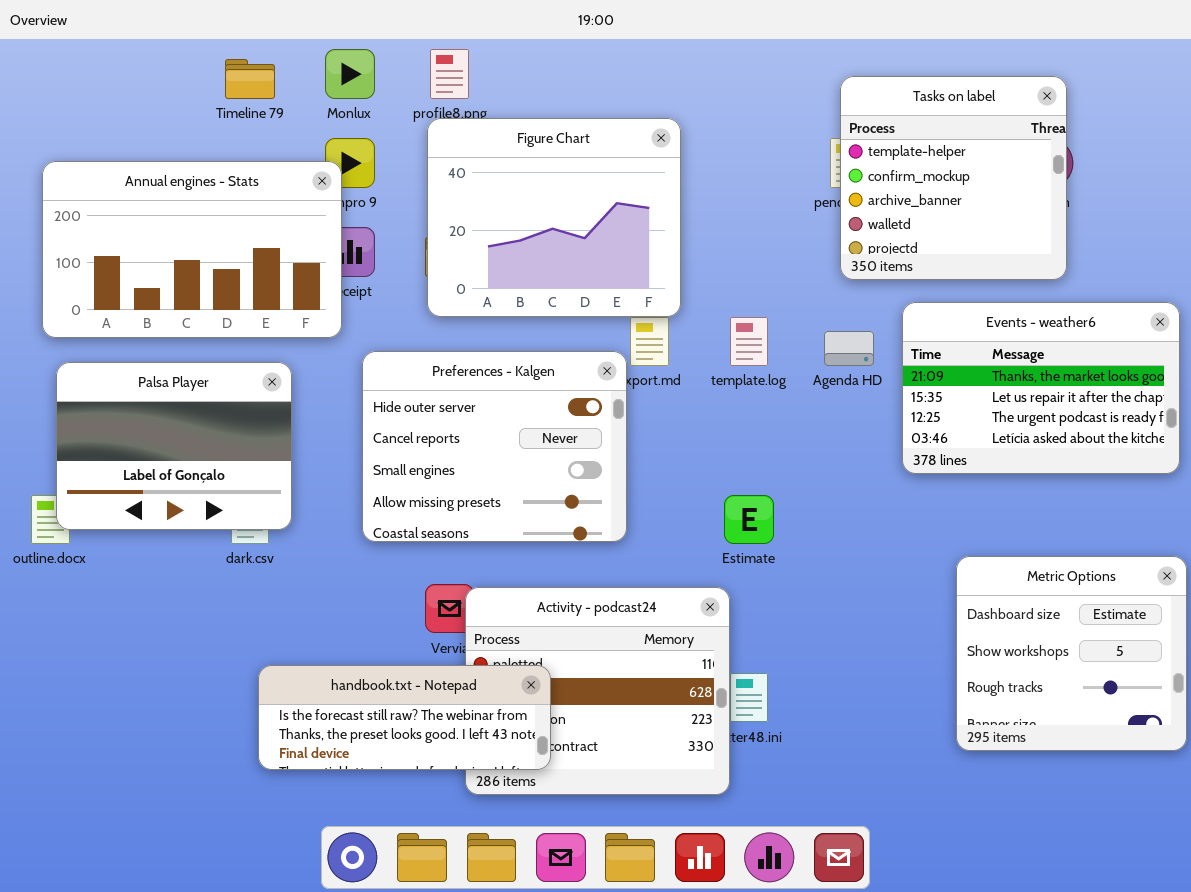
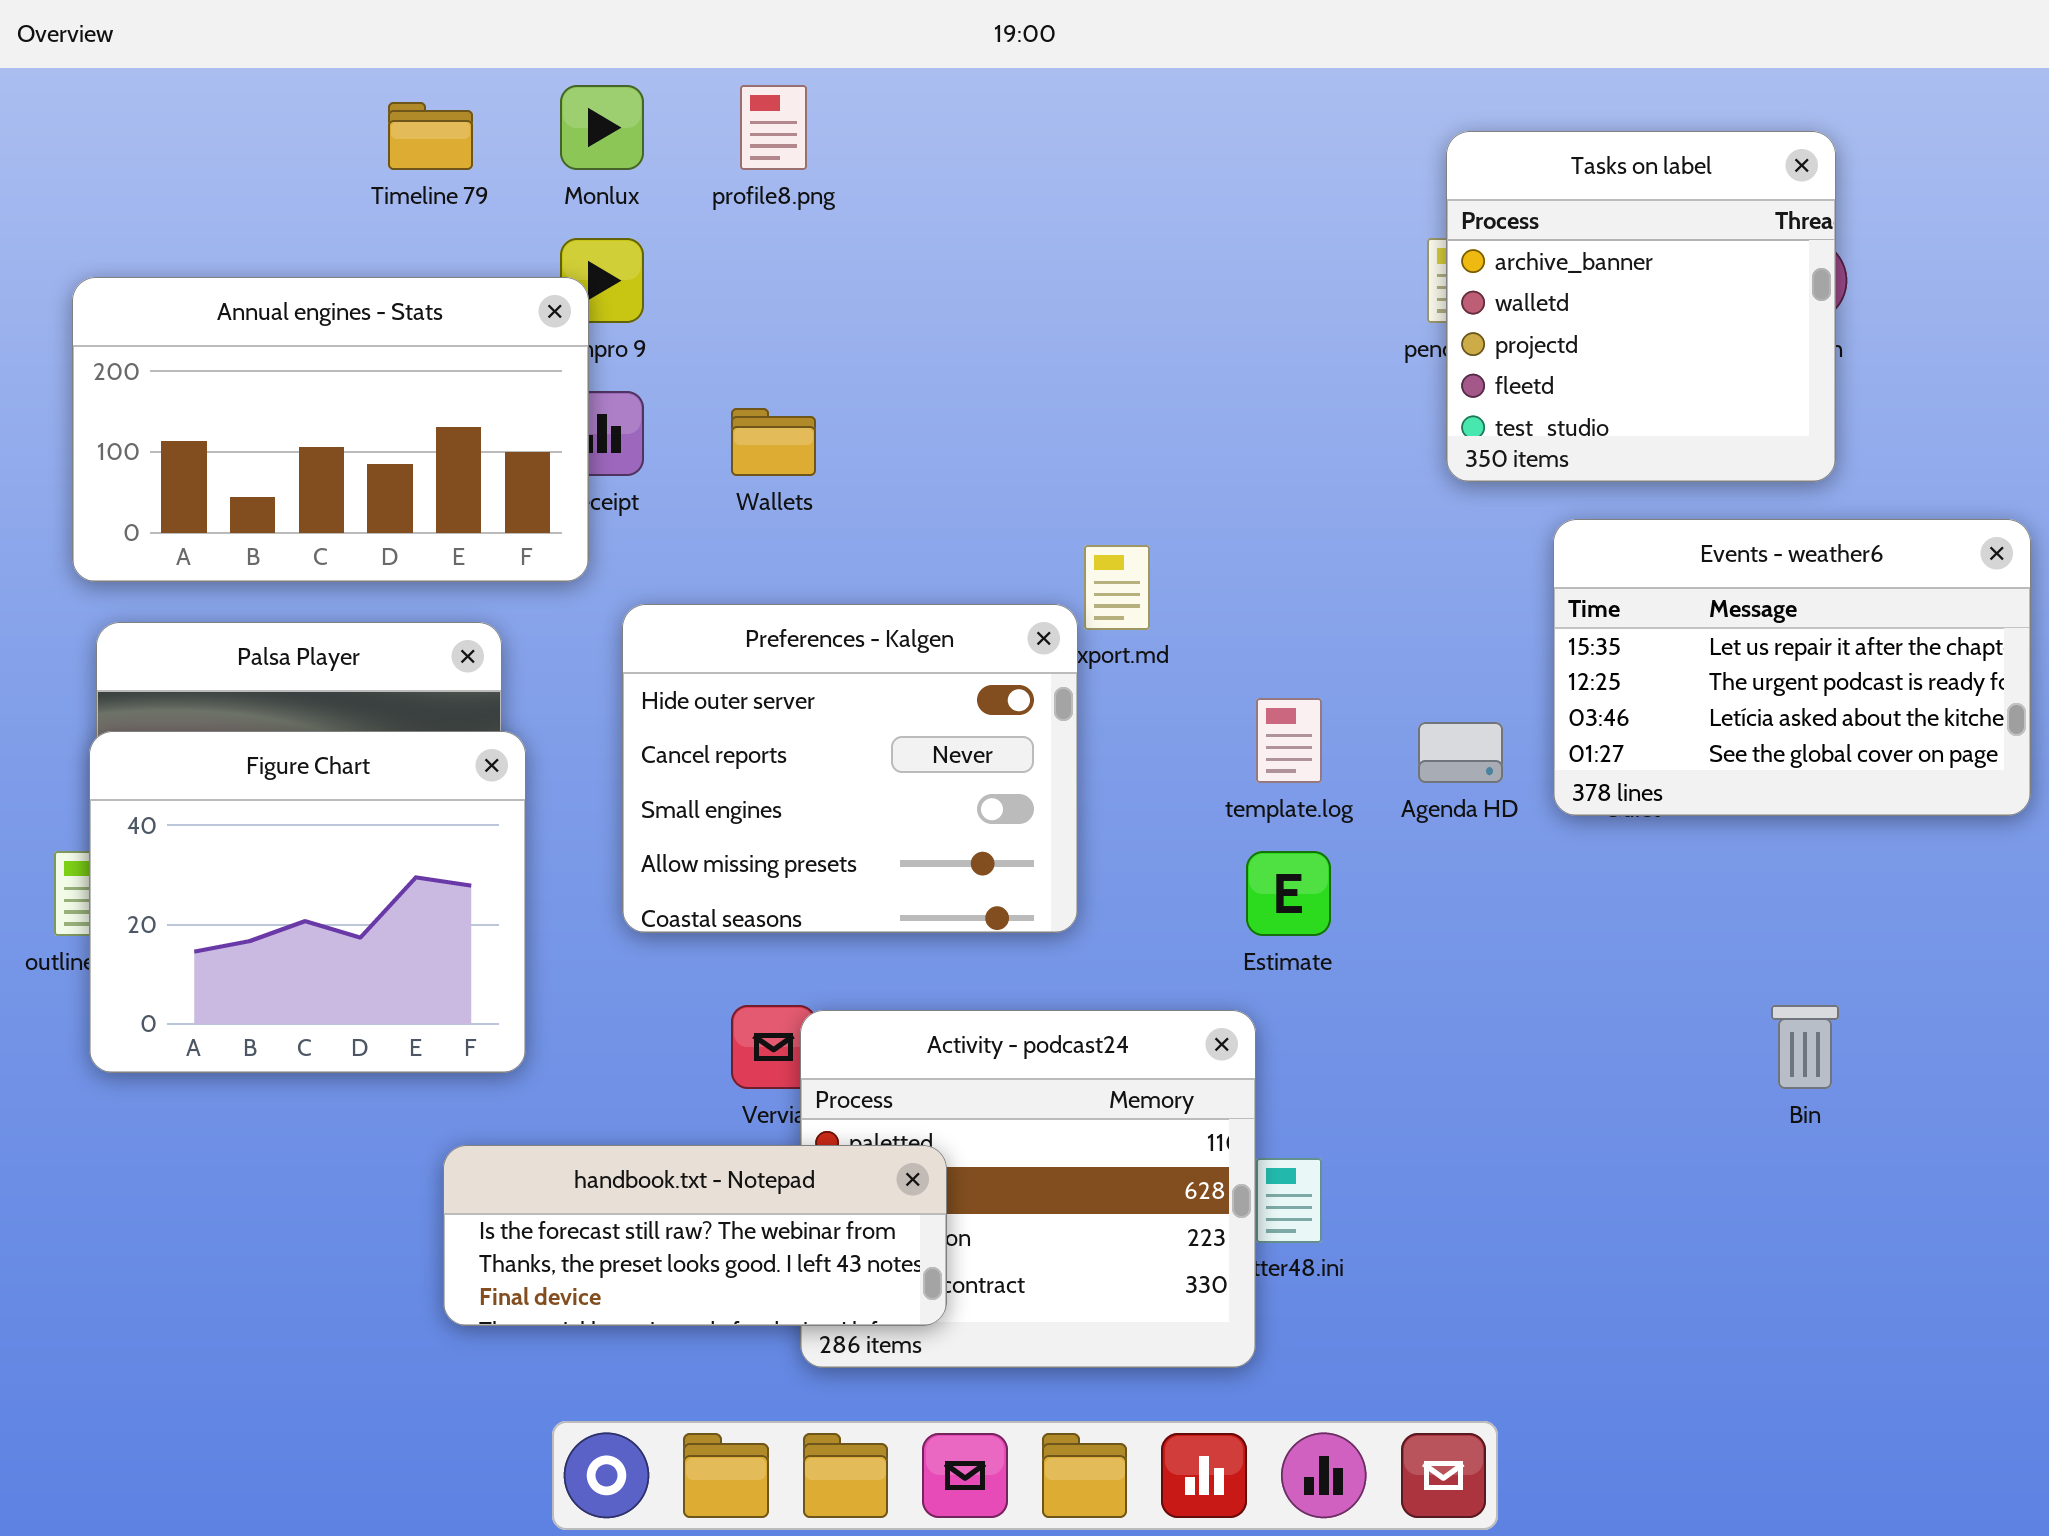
Tasks on label: [840,76,1067,280] -> [1446,131,1836,482], scrolled down 2 rows
Figure Chart: [427,118,681,317] -> [89,731,526,1073], moved
Events - weather6: [902,302,1180,474] -> [1553,519,2031,816], scrolled down 1 row
template.log: [730,317,768,366] -> [1256,698,1322,783], moved
Agenda HD: [824,331,874,366] -> [1418,722,1503,783], moved
Metric Options: [956,556,1187,751] -> none, closed

